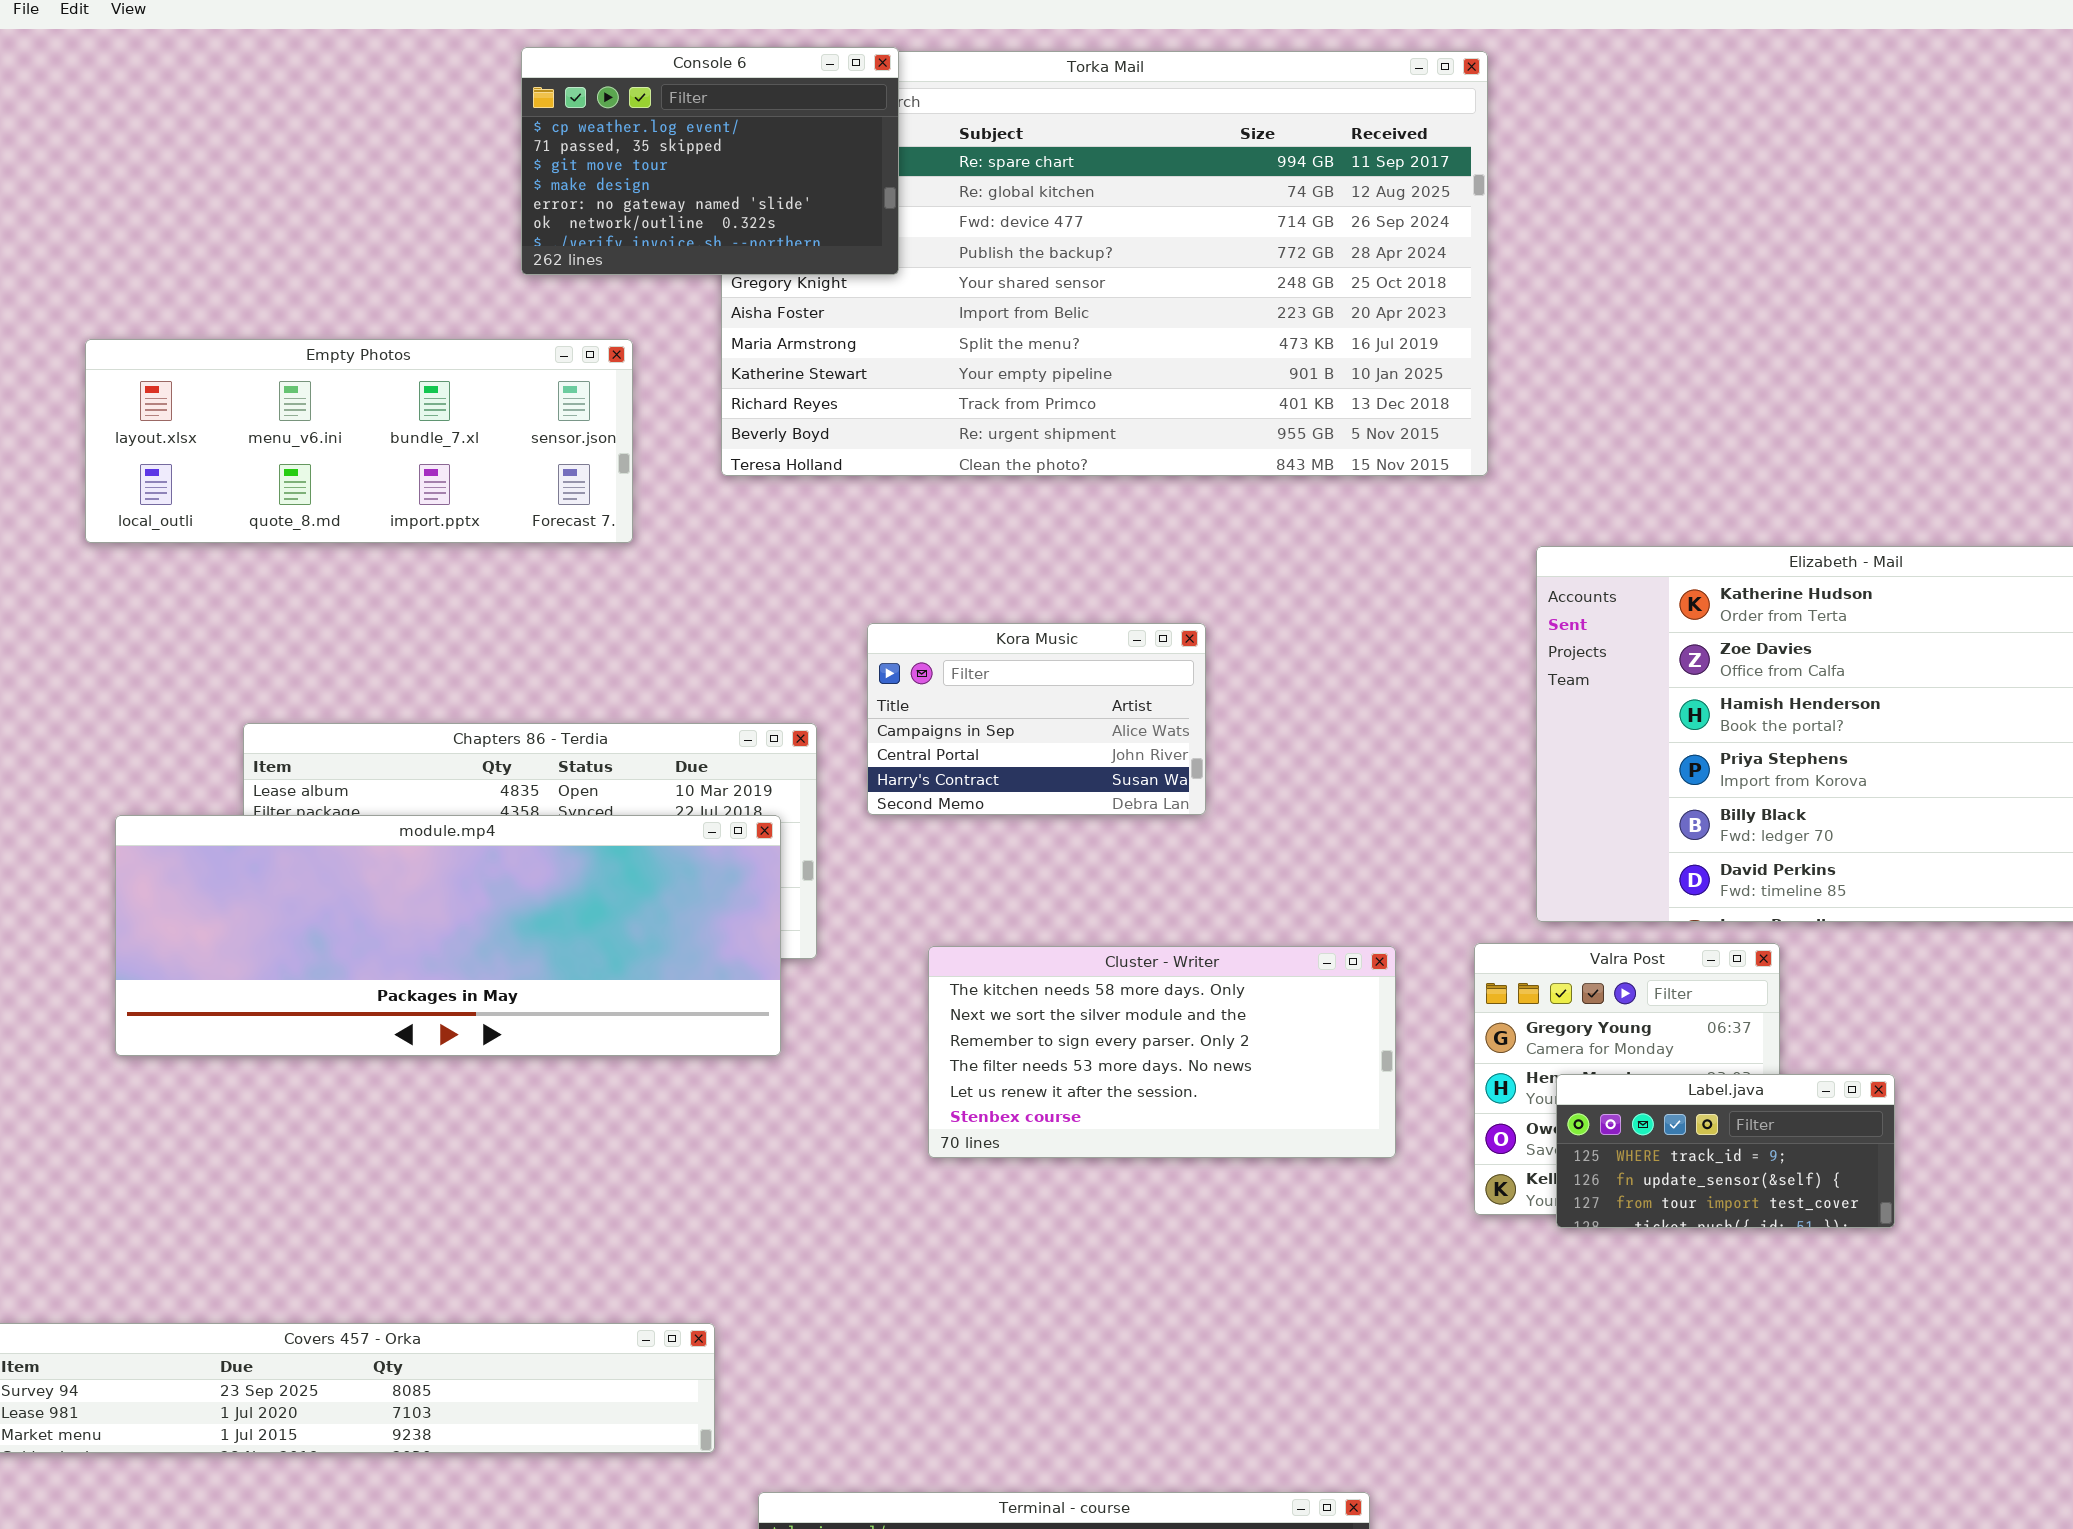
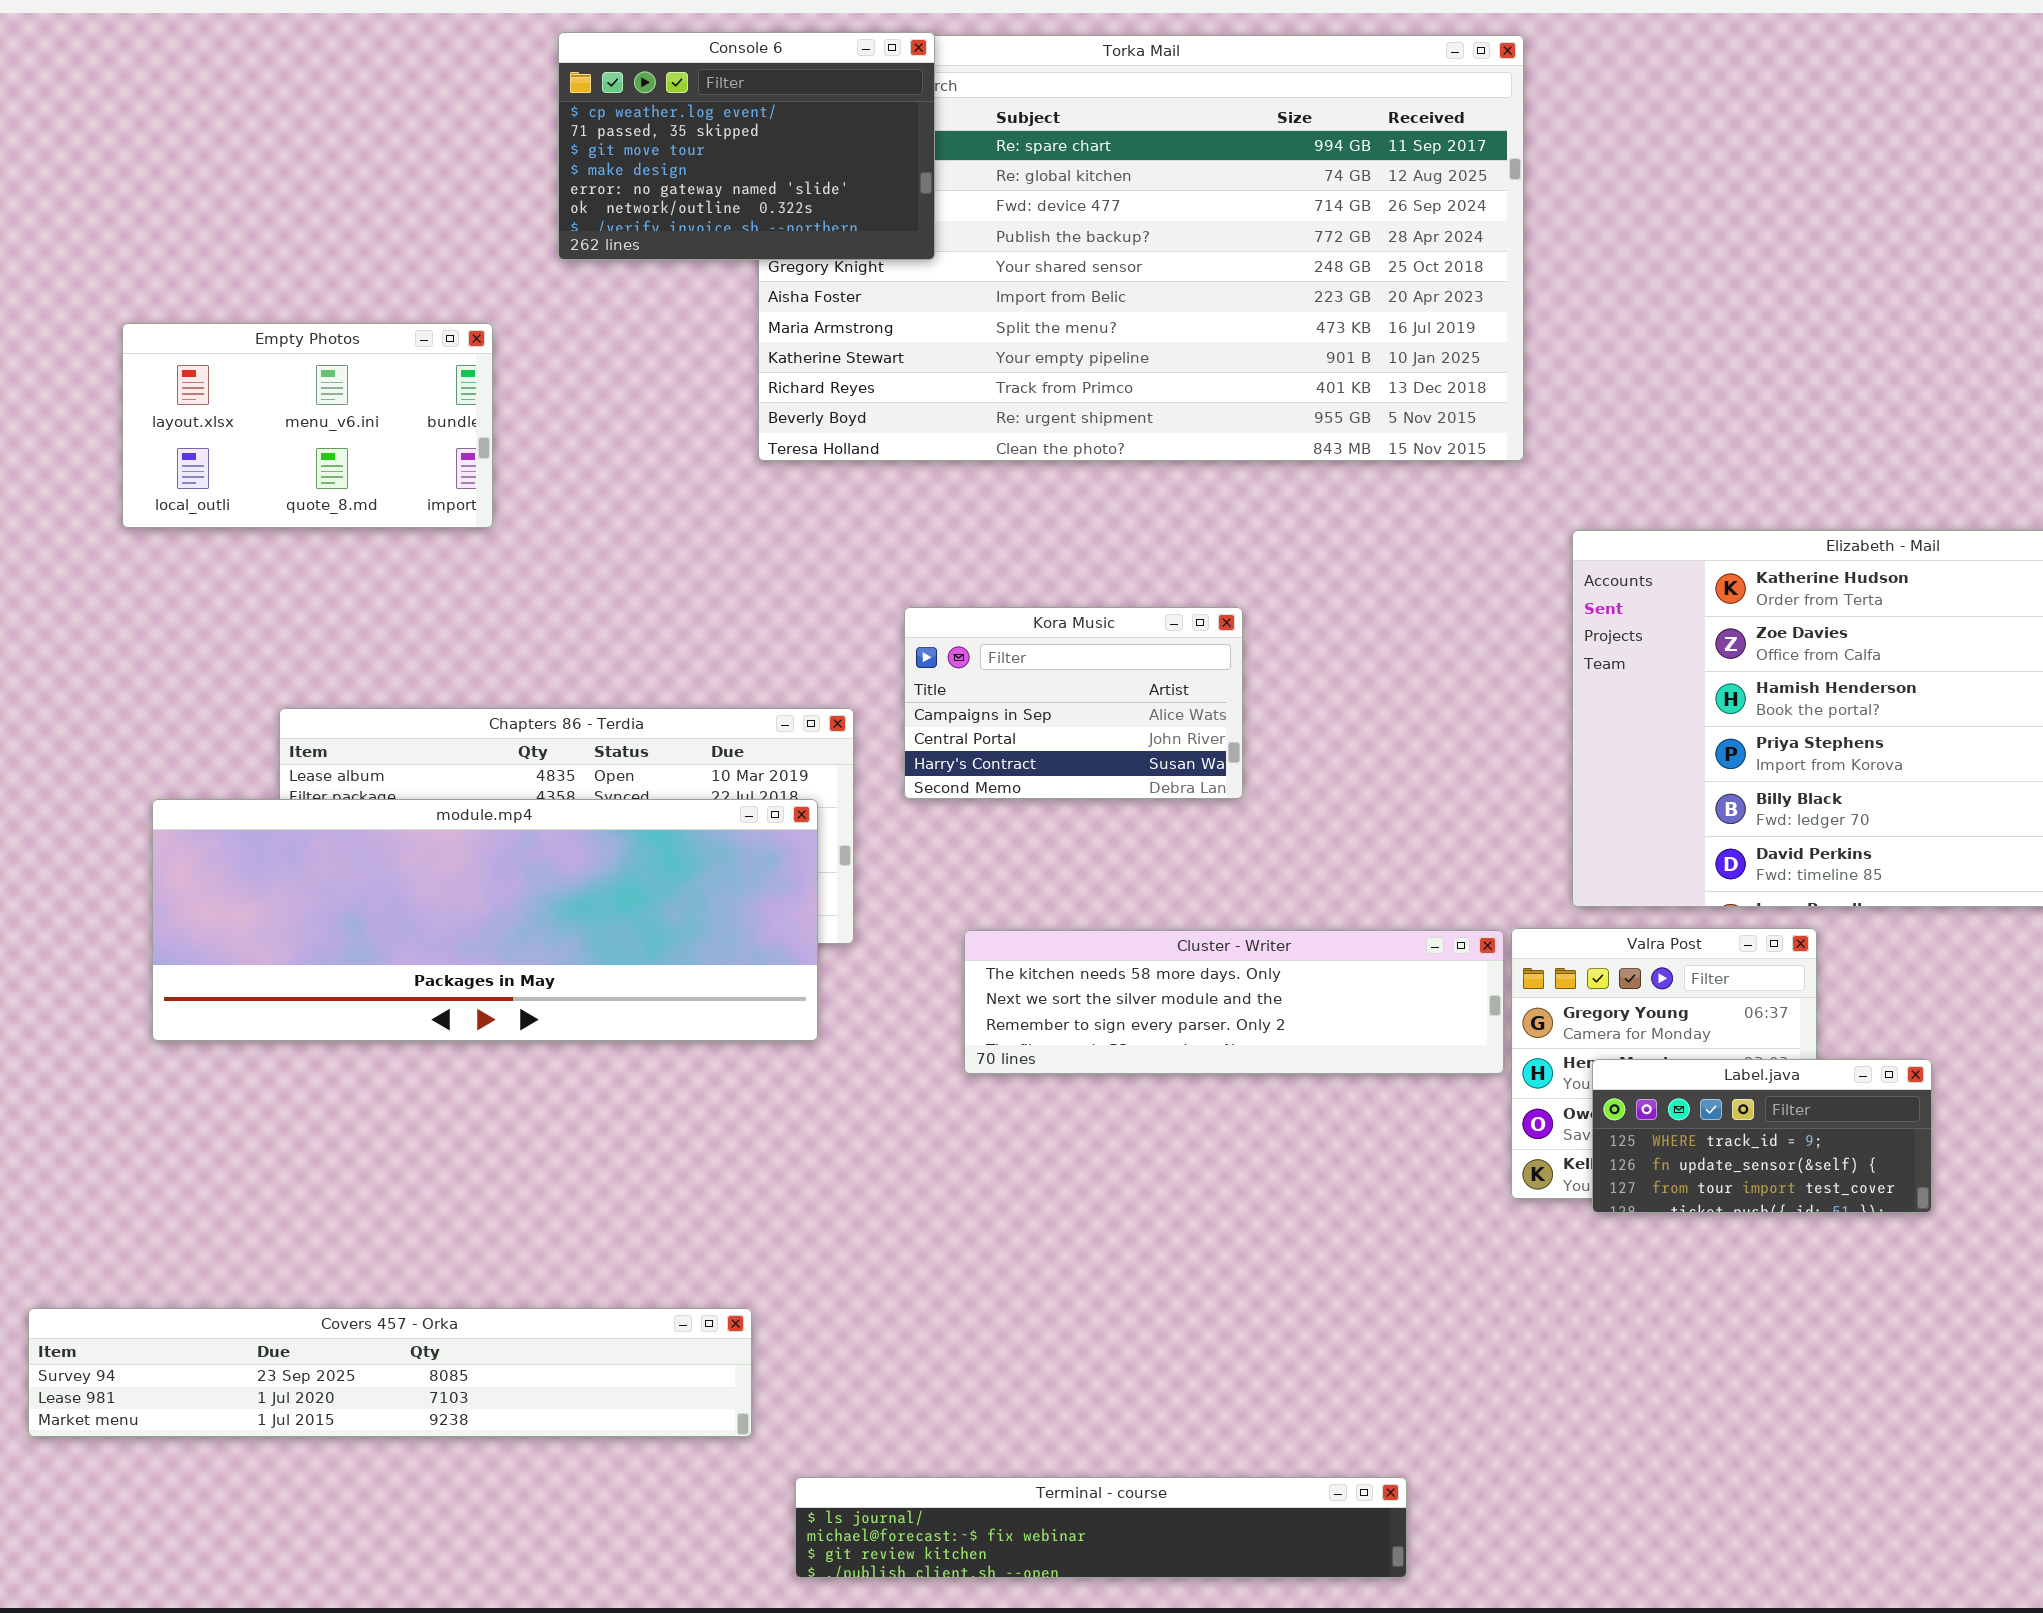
Empty Photos: [85,339,633,543] -> [122,323,493,528], resized
Cluster - Writer: [928,946,1396,1158] -> [964,930,1504,1074], resized

